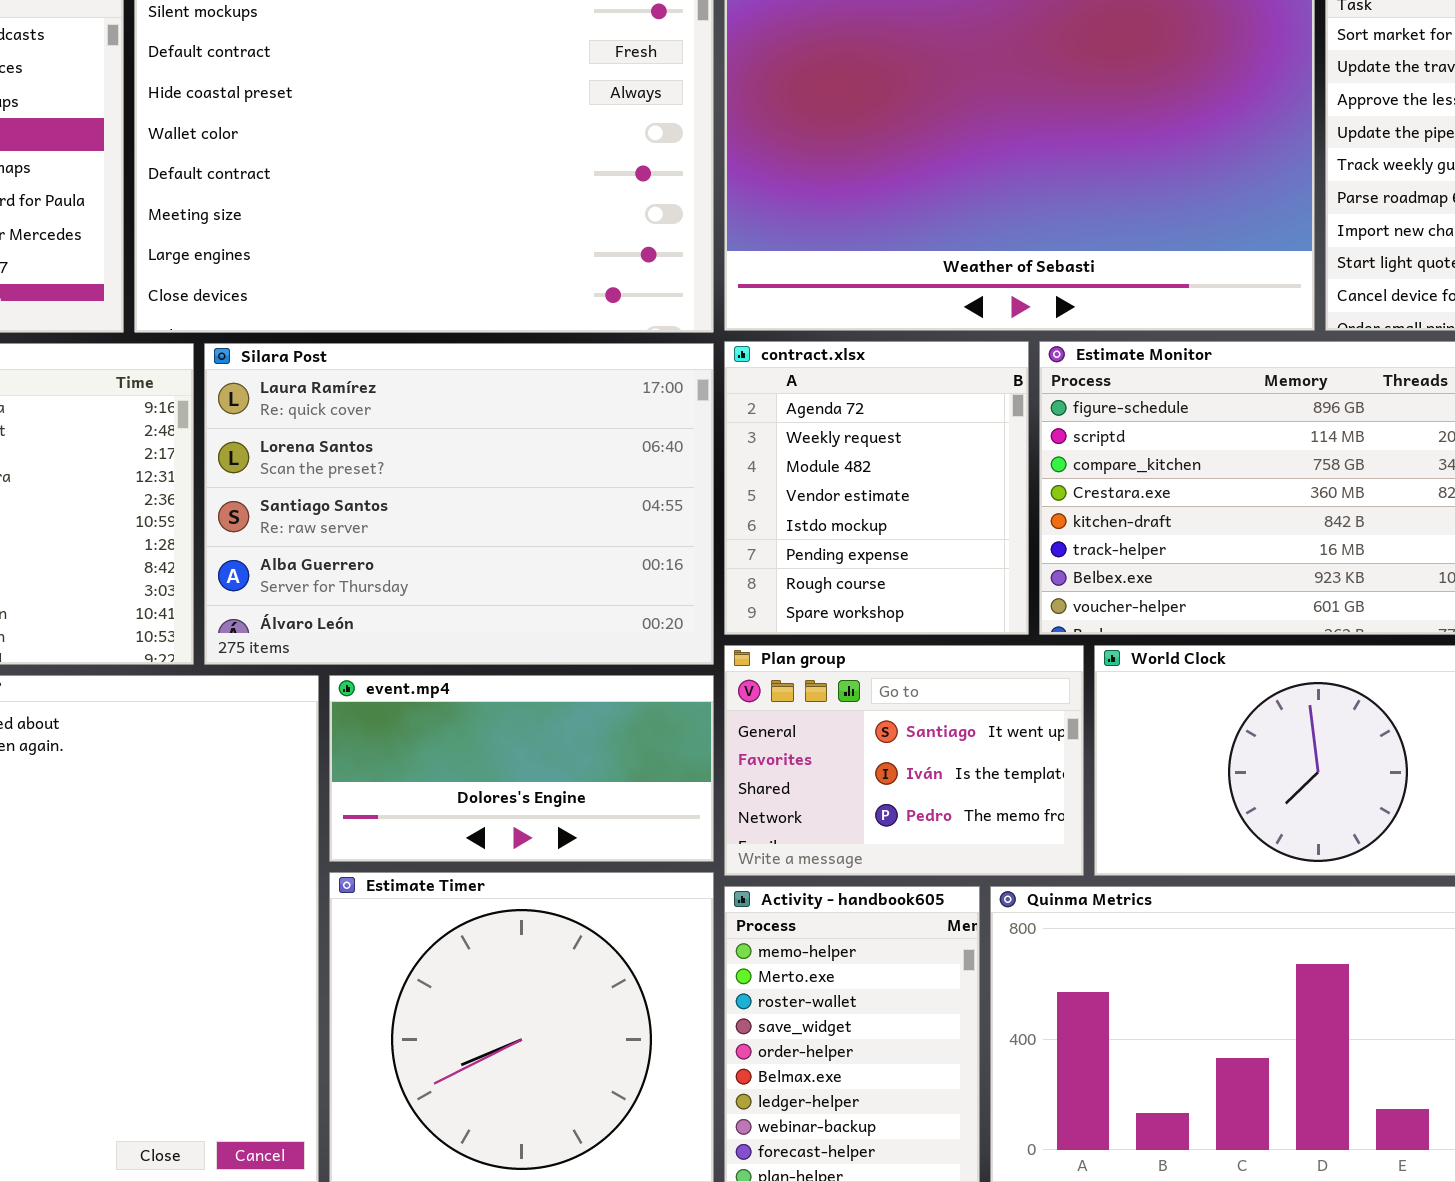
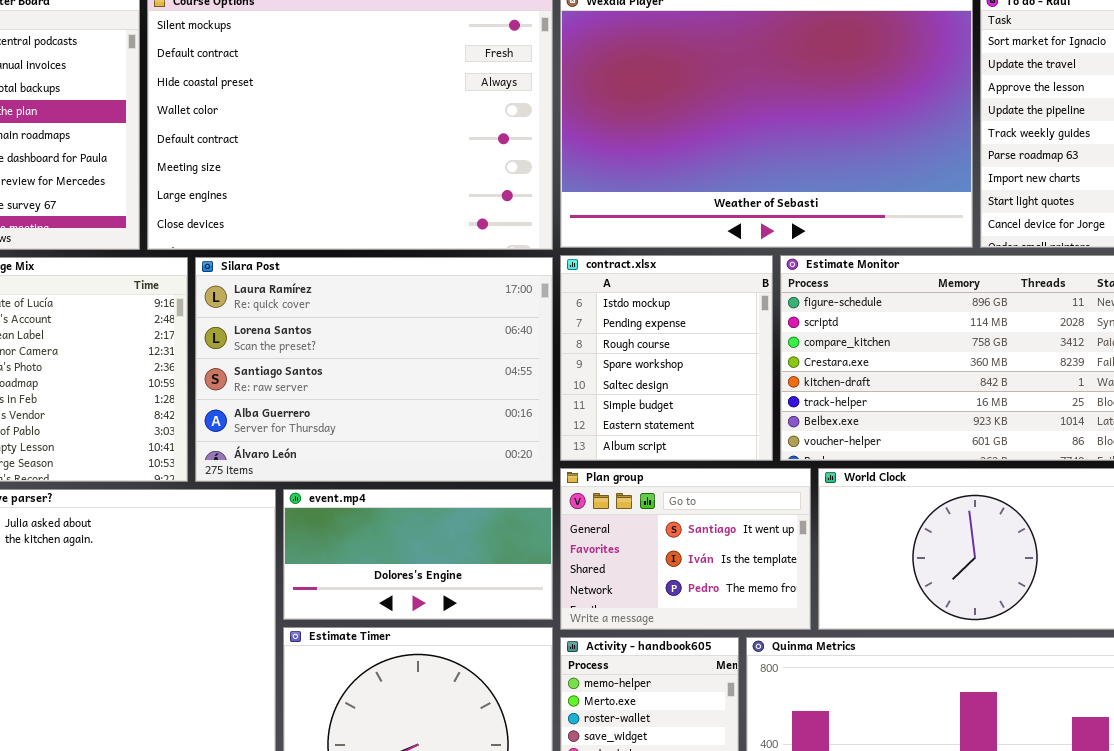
contract.xlsx: [724,341,1029,635] -> [560,255,773,461], scrolled down 4 rows

